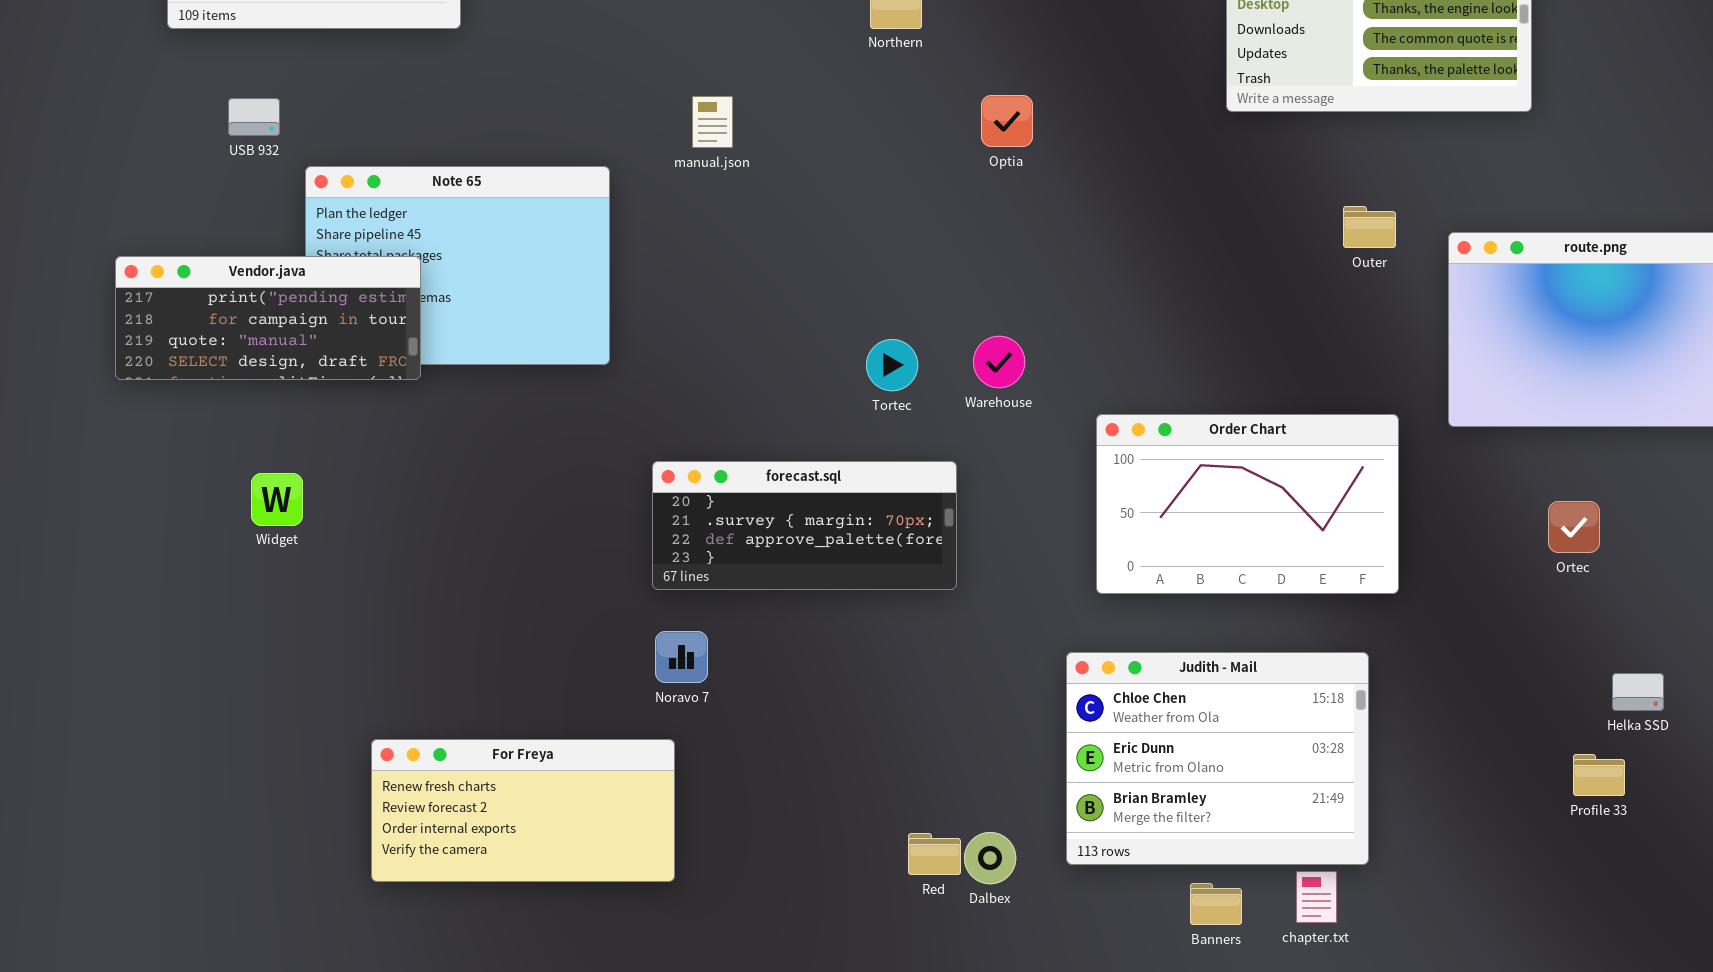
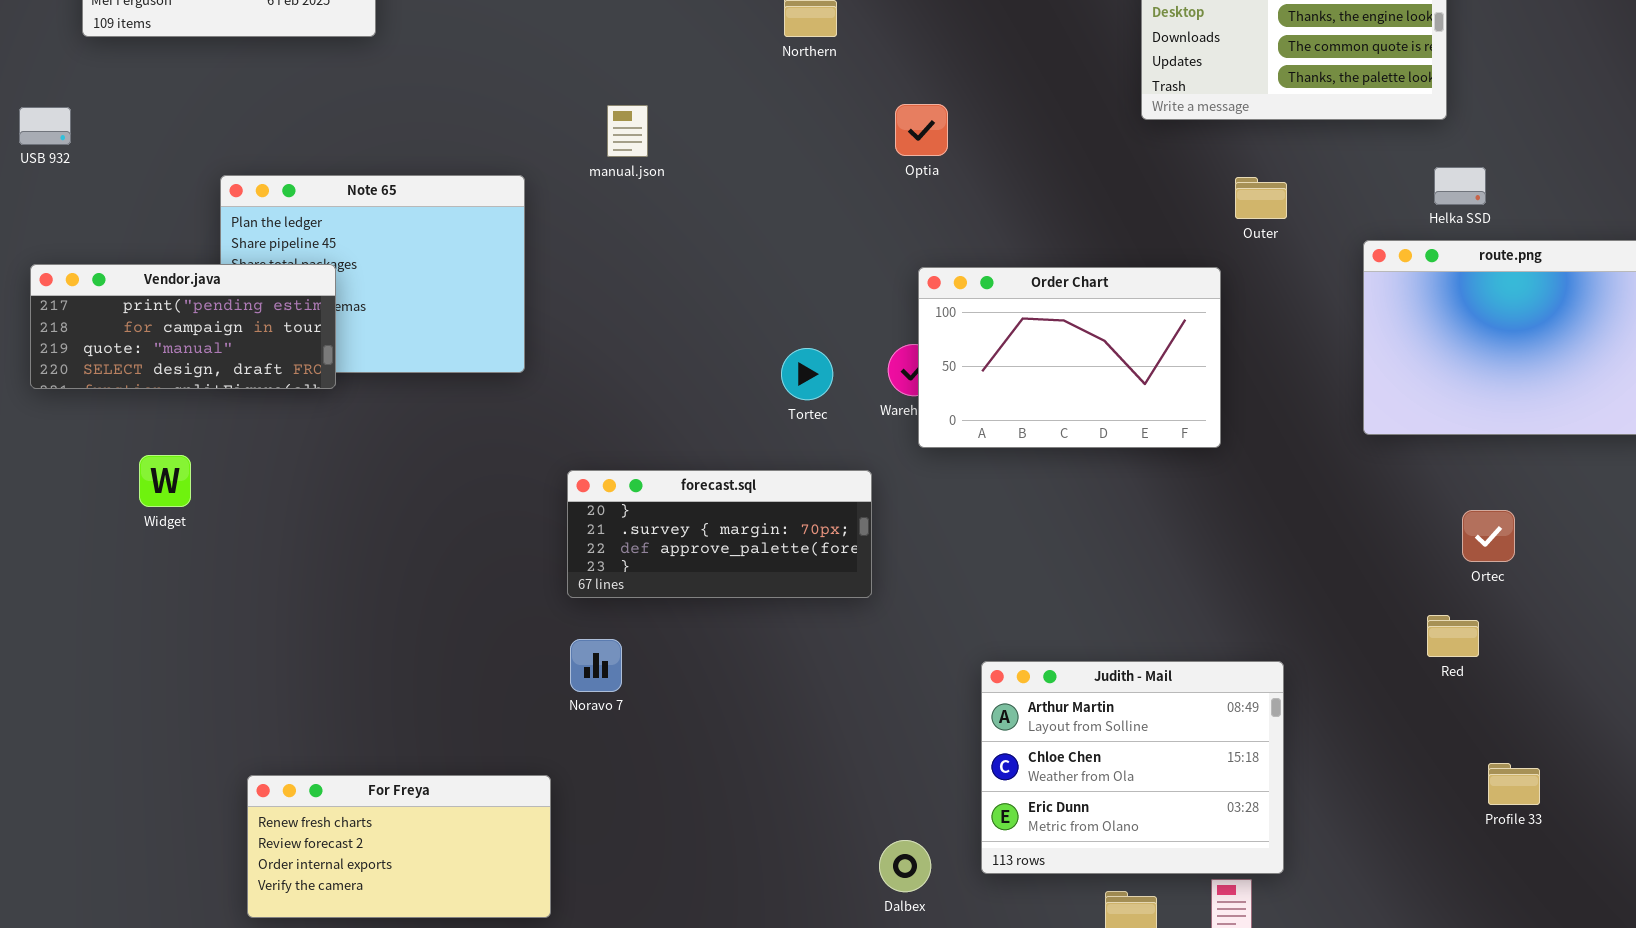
USB 932: [228,98,280,136] -> [19,107,71,145], moved
Outer: [1343,206,1396,248] -> [1235,177,1287,219], moved
Order Chart: [1096,414,1399,594] -> [918,267,1221,448], moved
Widget: [251,473,303,526] -> [139,455,191,507], moved
Judith - Mail: [1066,652,1369,865] -> [981,661,1284,874], scrolled up 1 row
Helka SSD: [1612,673,1664,711] -> [1434,167,1486,205], moved
For Freya: [371,739,675,882] -> [247,775,551,918], moved
Red: [908,833,961,875] -> [1427,615,1479,657], moved

